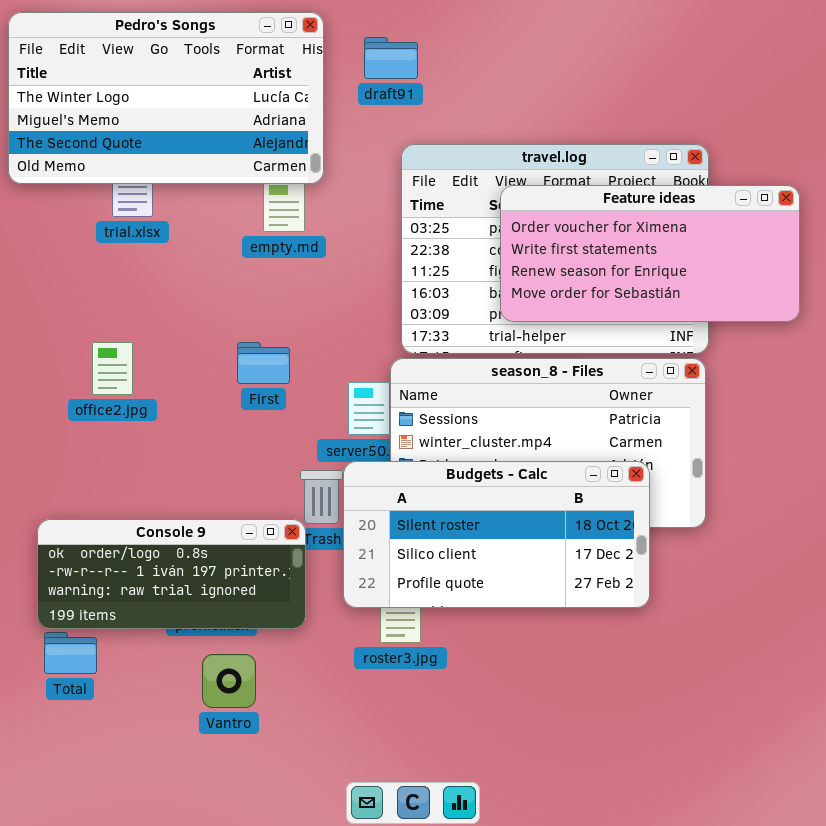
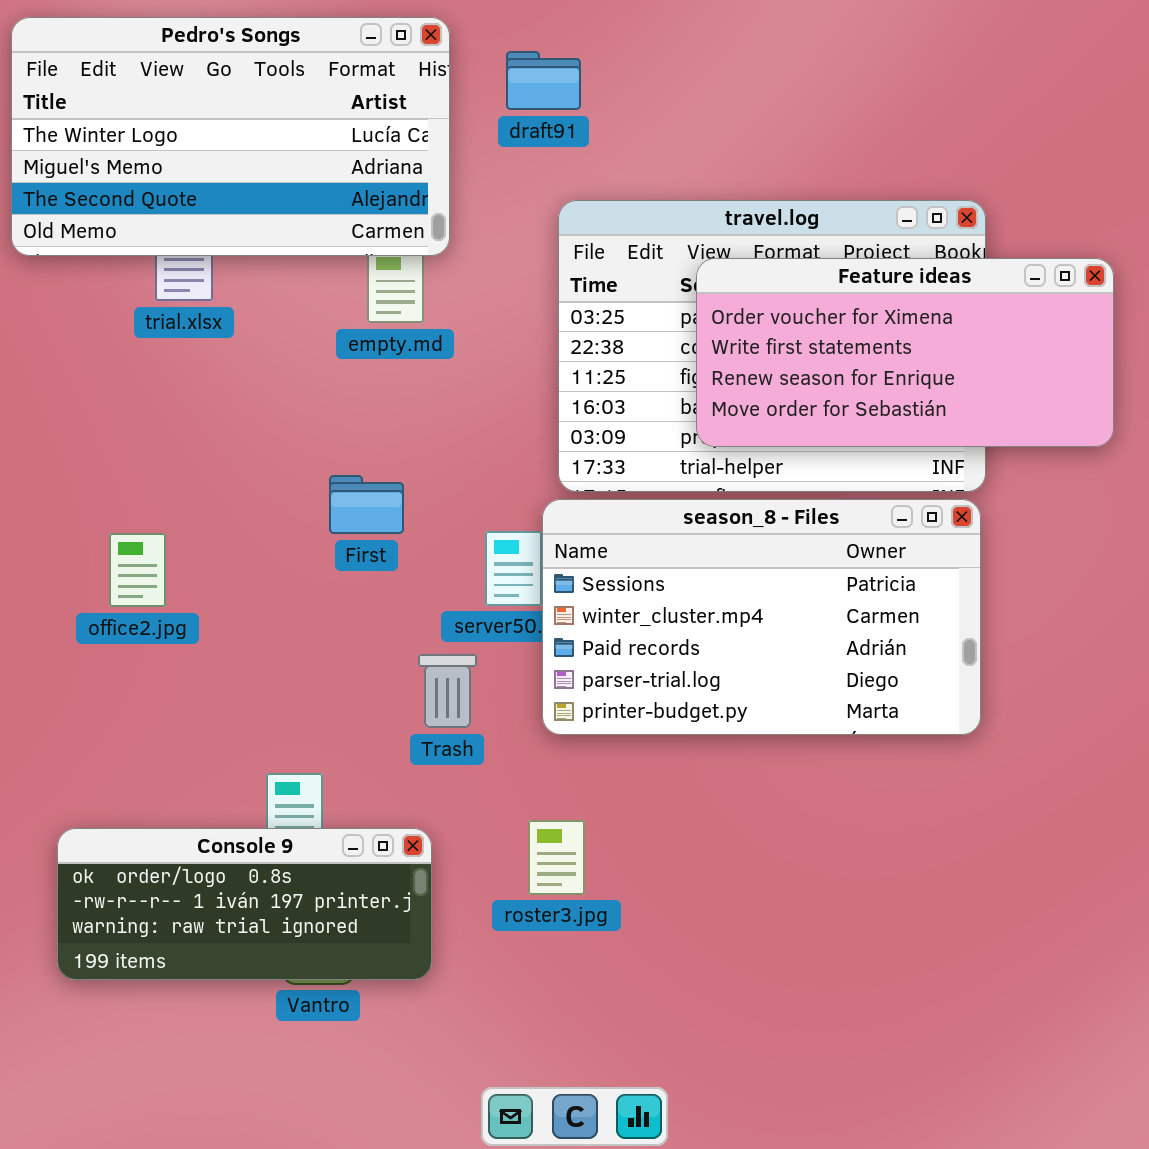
office2.jpg: [92,342,133,395] -> [109,533,166,607], moved
Budgets - Calc: [343,461,650,608] -> none, closed
Console 9: [37,519,306,629] -> [57,828,432,980], moved

